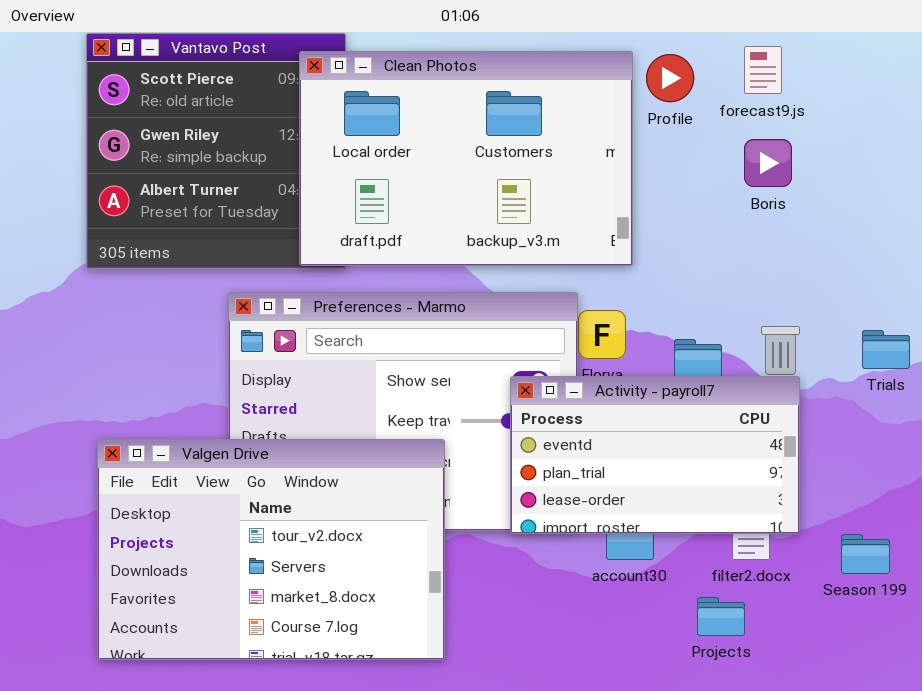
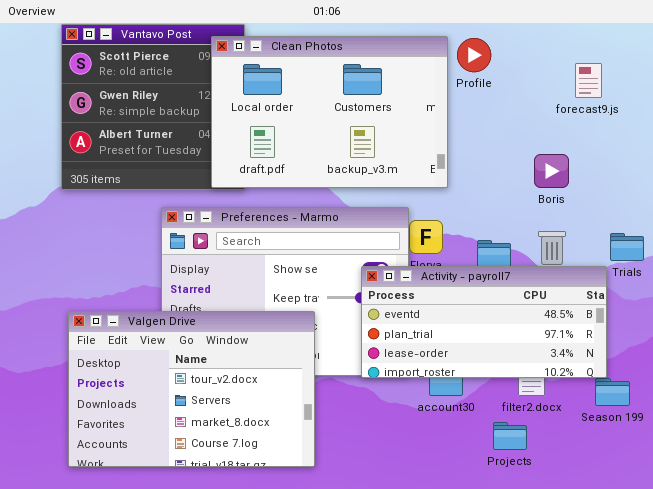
forecast9.js: [744,46,782,94] -> [575,63,602,98], moved
Boris: [744,139,792,187] -> [534,154,569,188], moved
Activity - payroll7: [510,376,800,534] -> [361,266,607,378], resized

